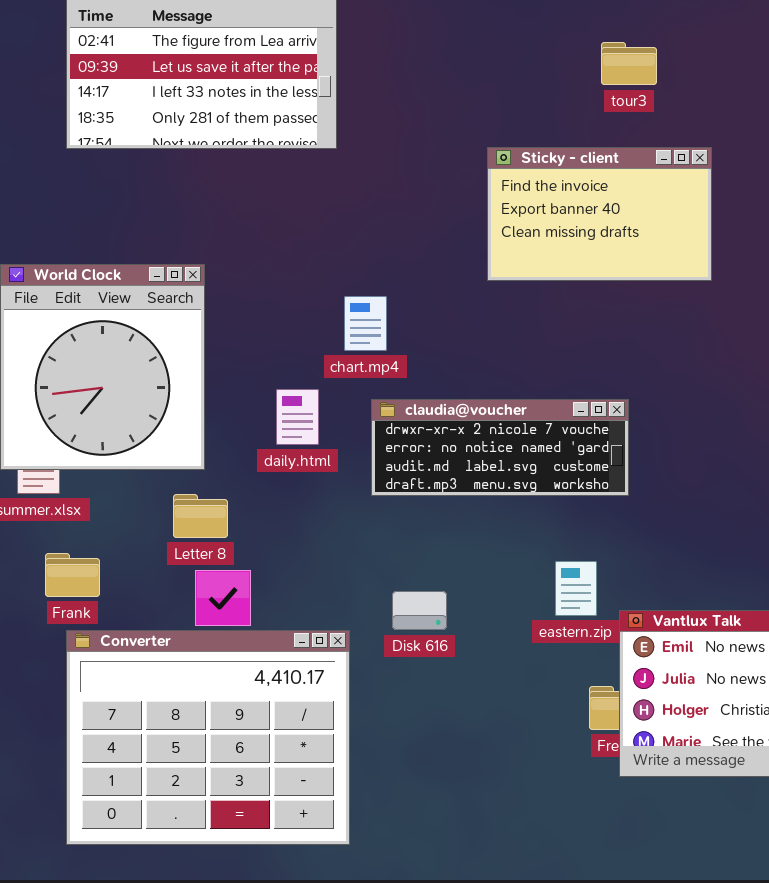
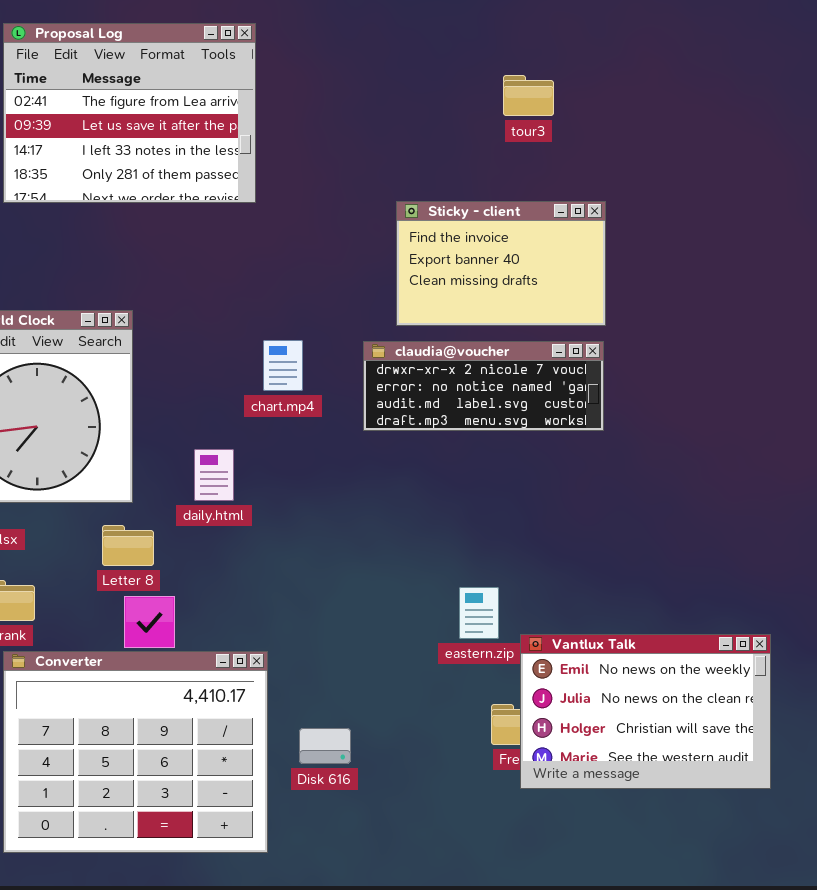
tour3: [601,42,657,85] -> [503,75,554,116], moved
daily.html: [276,389,319,445] -> [194,449,234,501], moved
claudia@voucher: [371,399,629,496] -> [363,341,604,431], moved
Disk 616: [392,591,447,630] -> [299,728,351,764], moved

